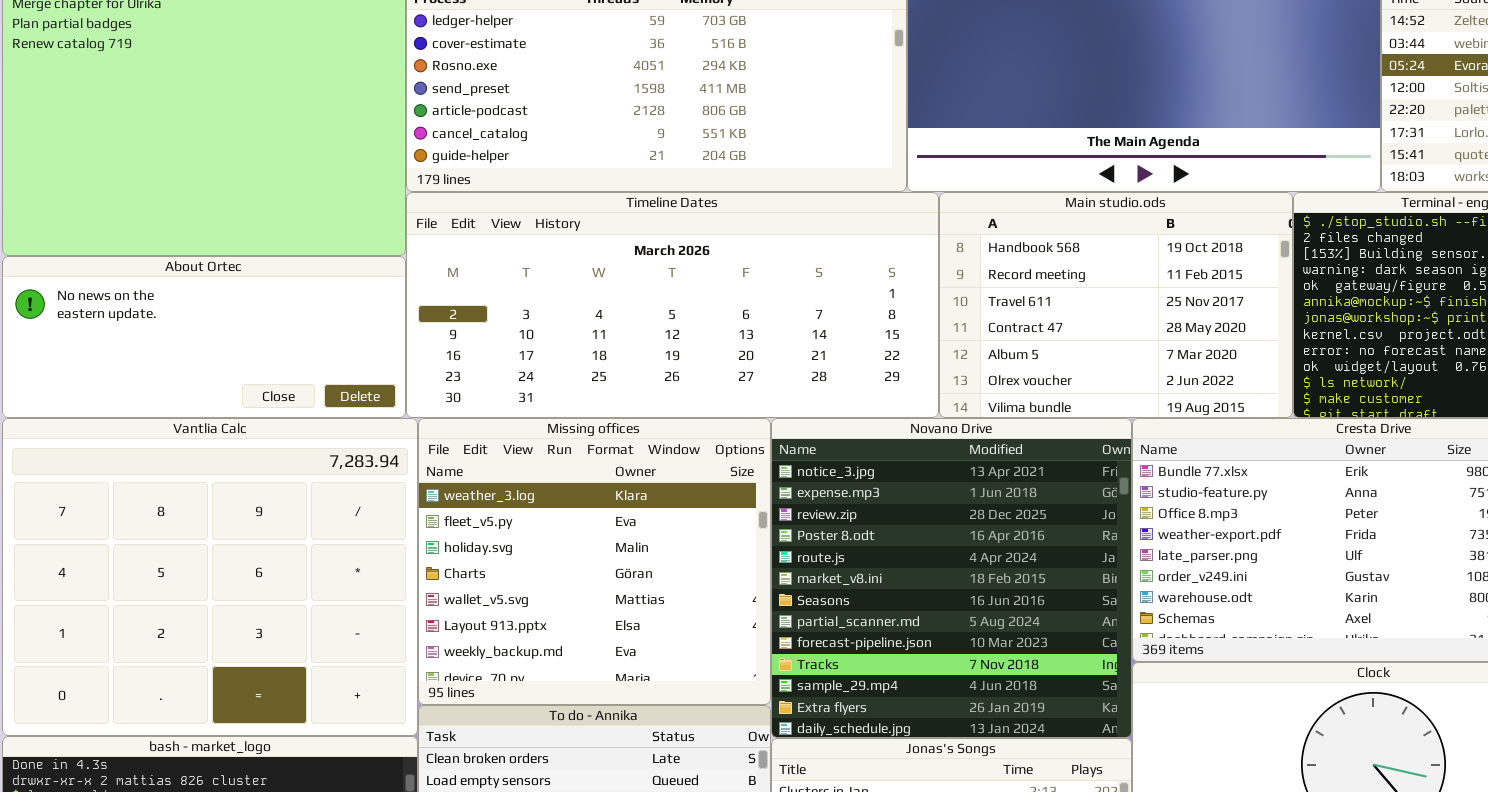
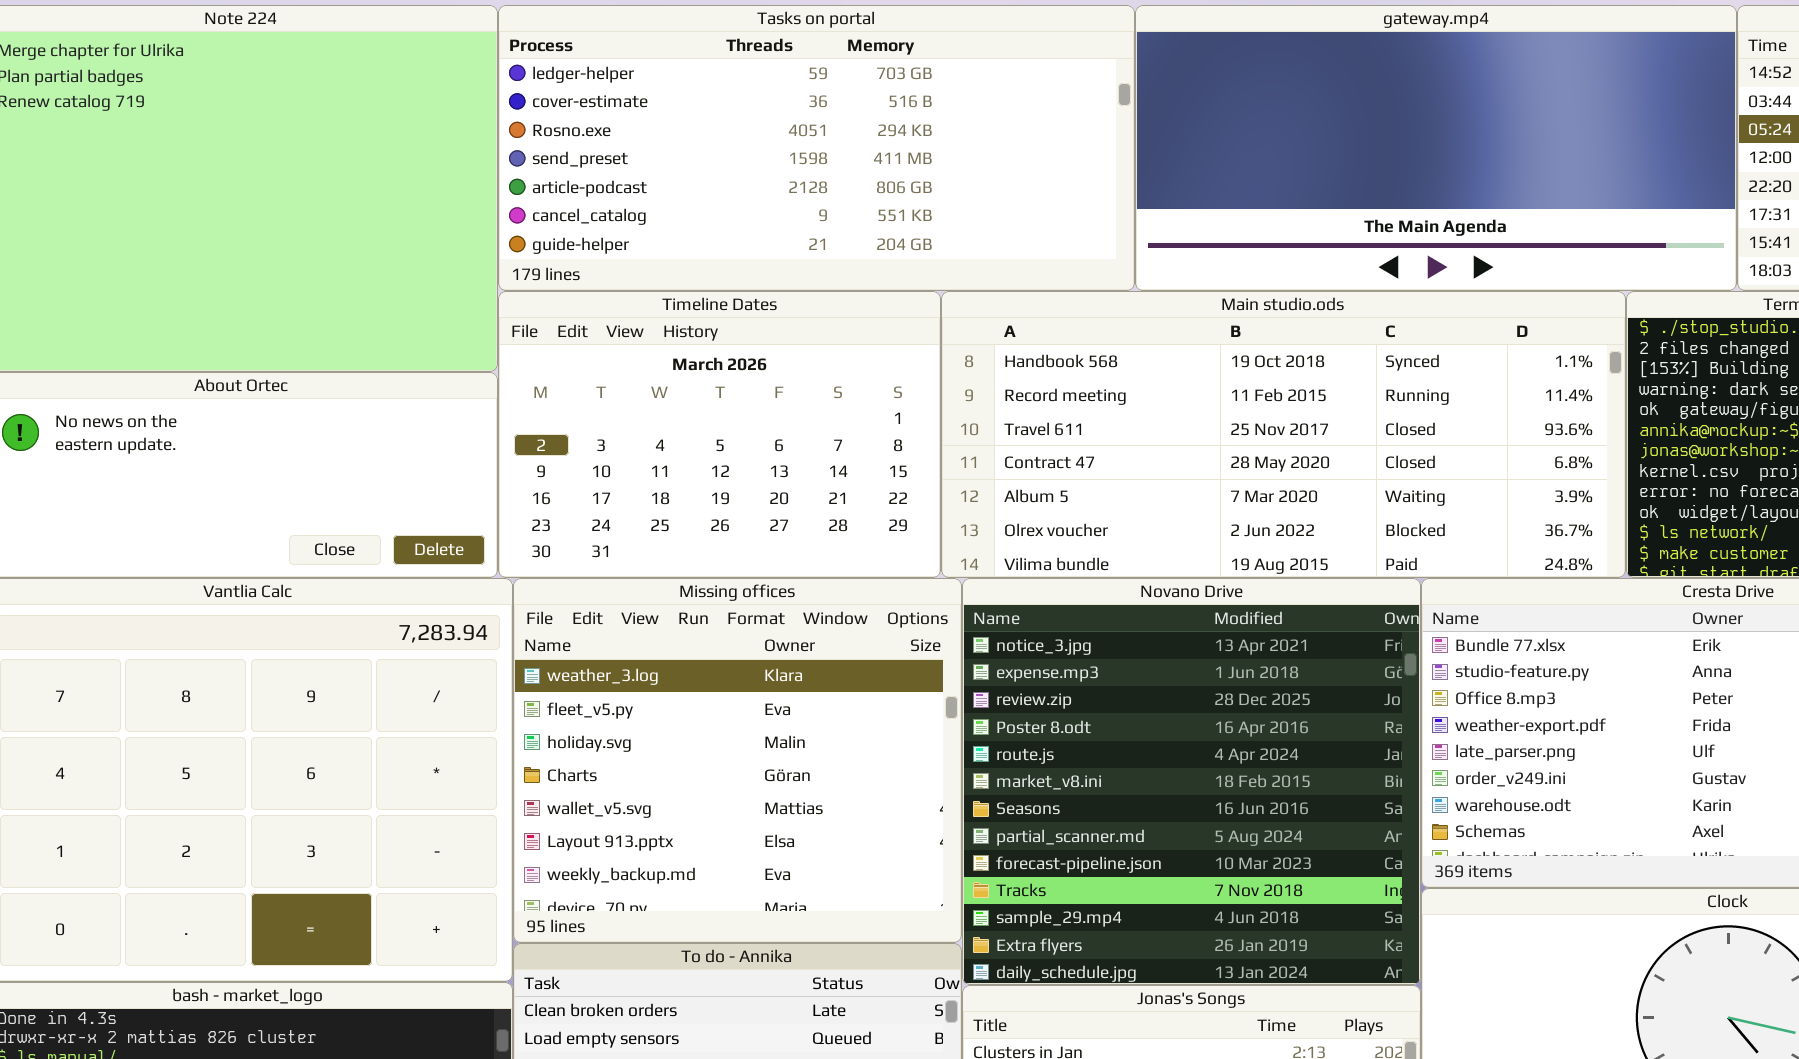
Timeline Dates: [406,192,939,418] -> [498,291,941,578], resized
Main studio.ods: [939,192,1293,418] -> [941,291,1626,578], resized

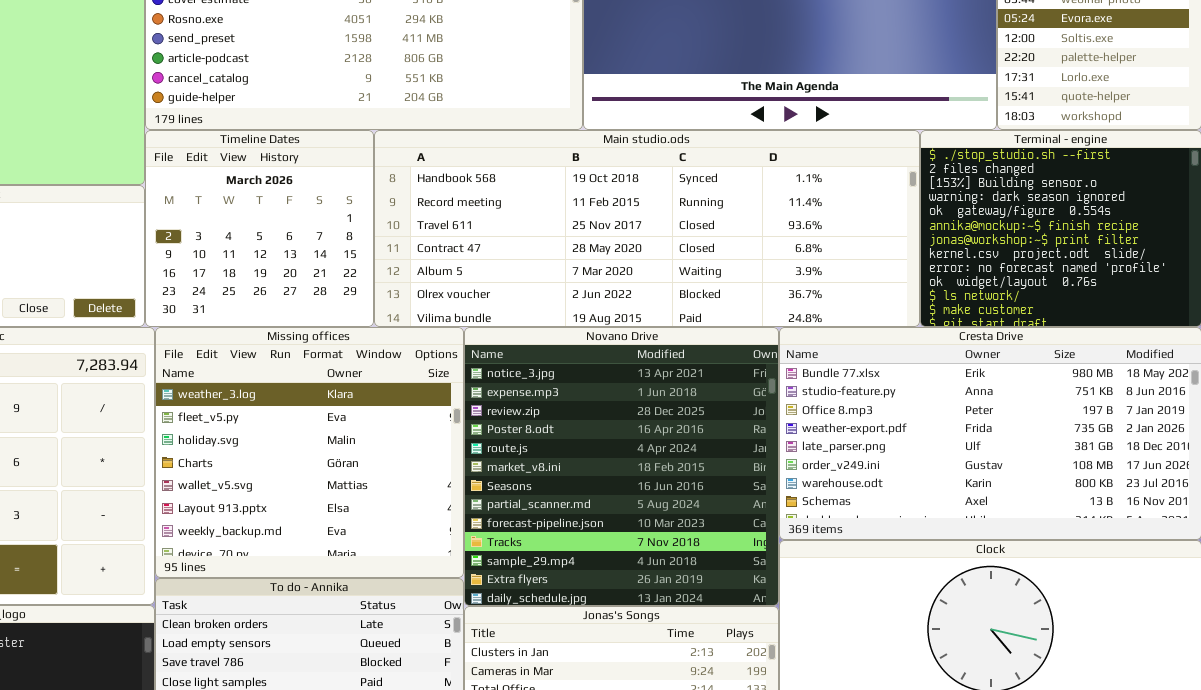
Timeline Dates: [498,291,941,578] -> [145,130,374,327], resized
Main studio.ods: [941,291,1626,578] -> [374,130,920,327], resized

